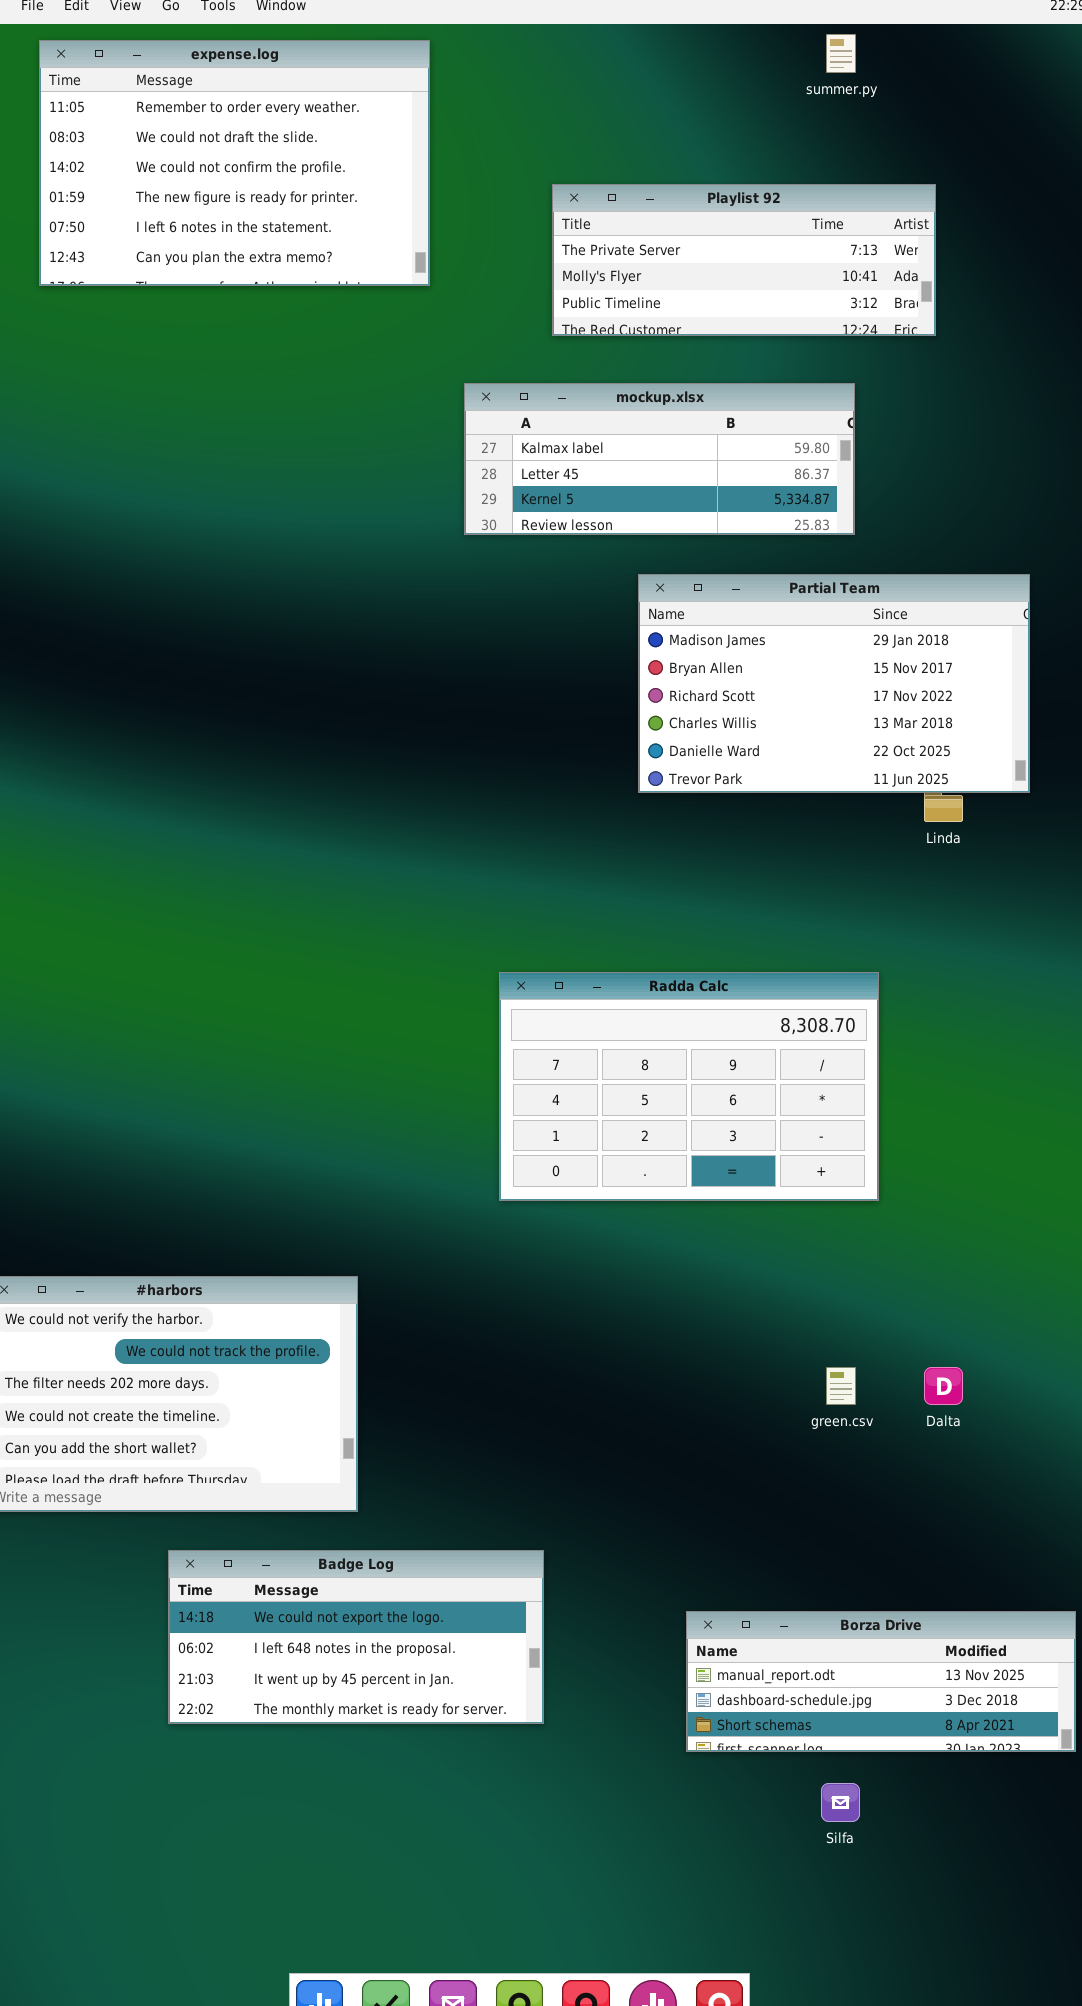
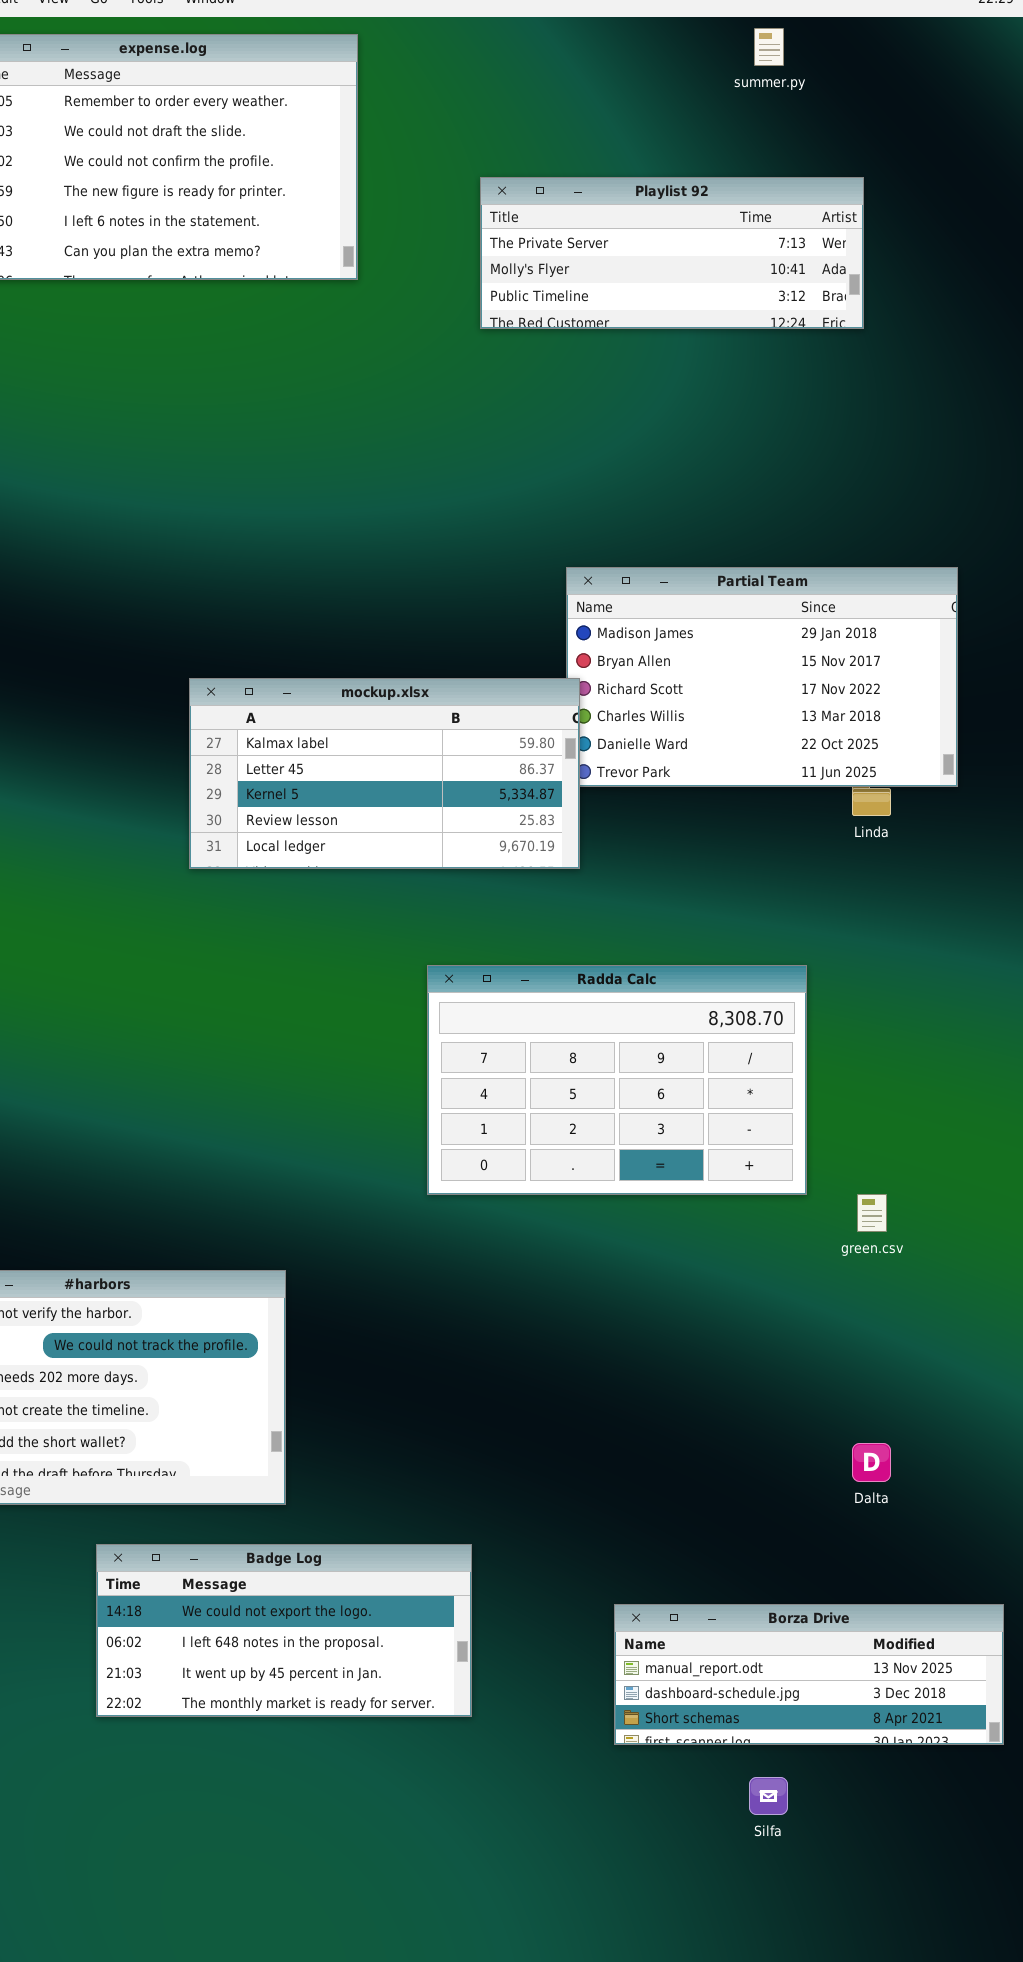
mockup.xlsx: [464,383,855,535] -> [189,678,580,869], moved, resized
green.csv: [826,1367,856,1405] -> [857,1194,887,1232], moved
Dalta: [924,1367,963,1405] -> [852,1443,891,1482], moved

